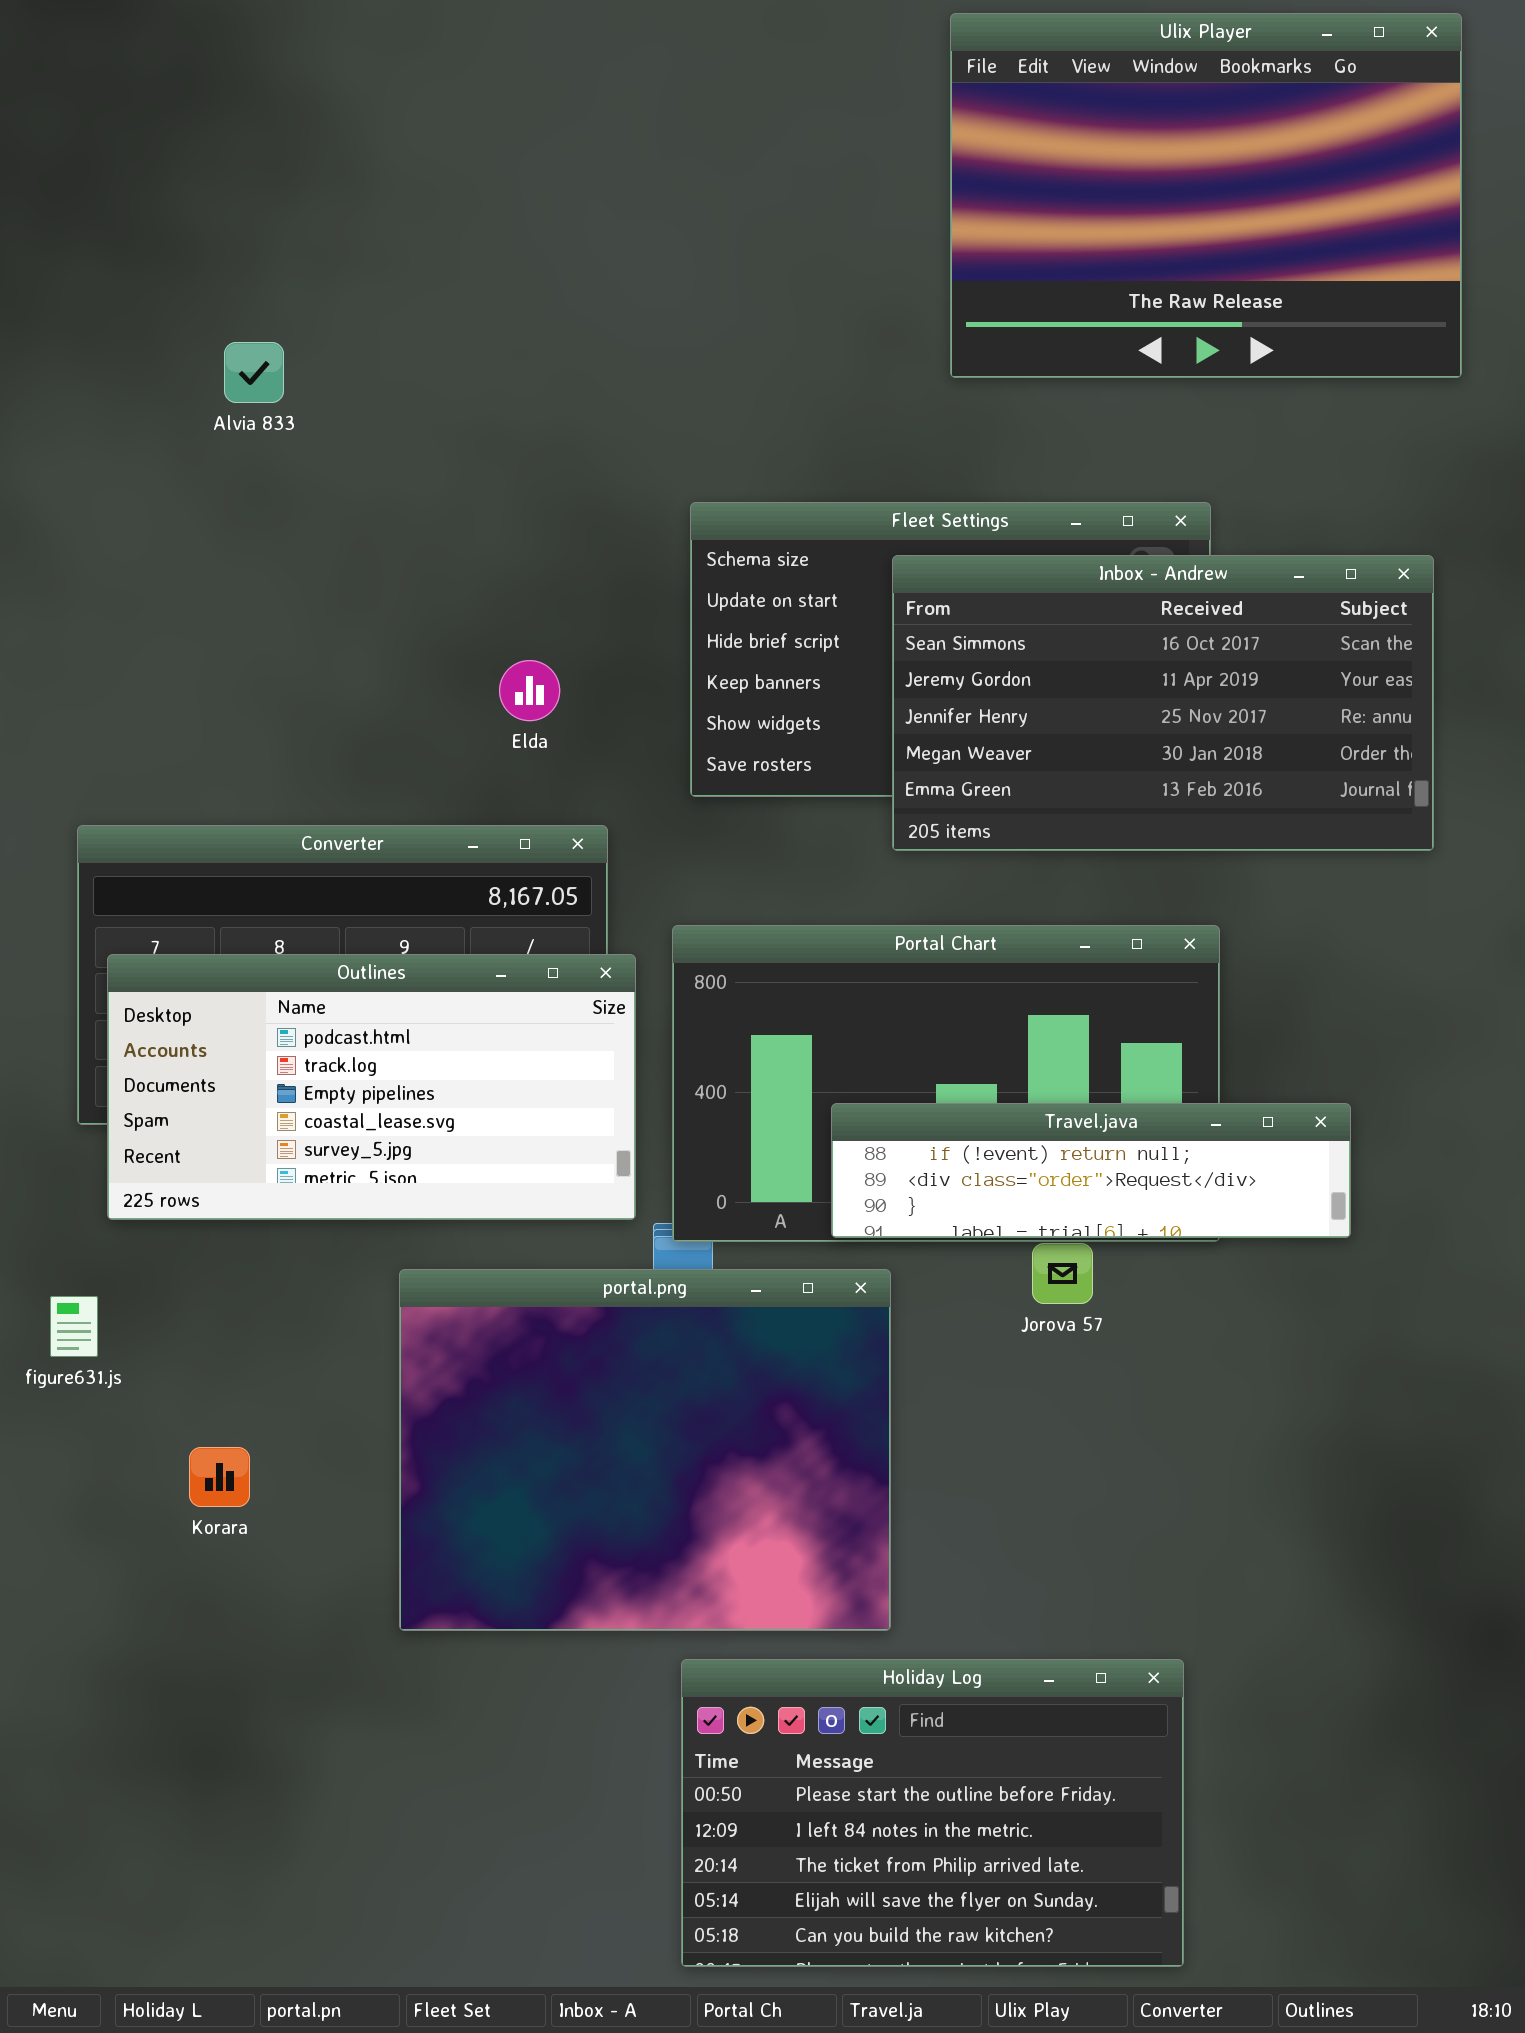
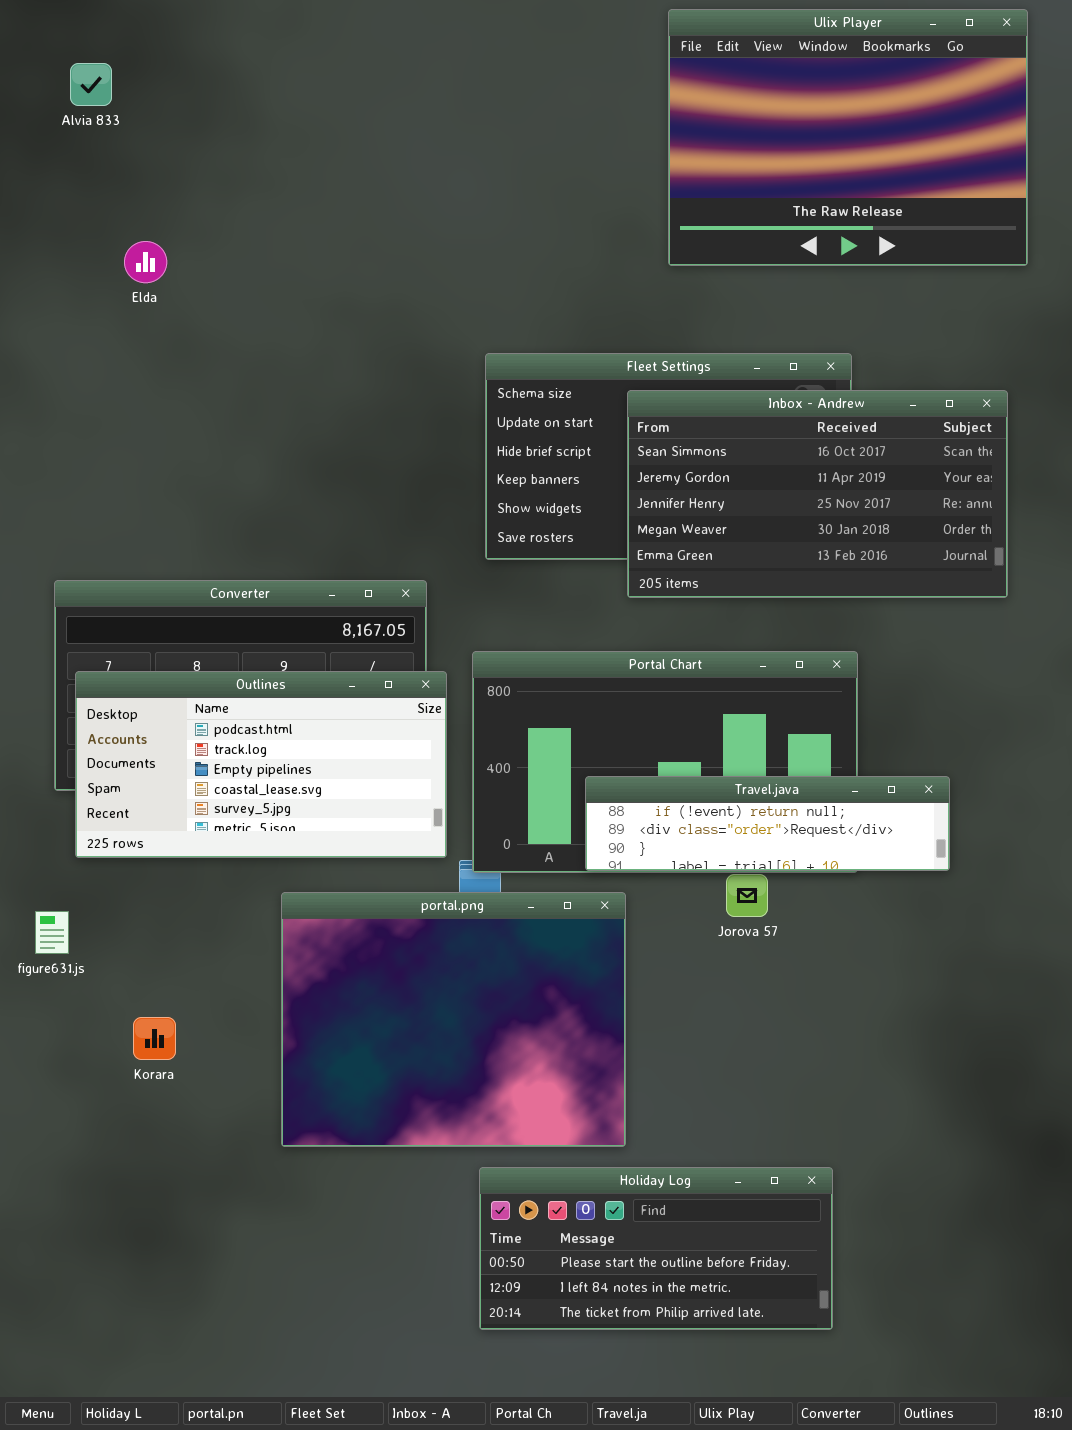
Alvia 833: [224,342,284,403] -> [70,63,112,106], moved
Elda: [499,660,560,721] -> [124,241,167,283], moved
Holiday Log: [681,1659,1184,1967] -> [479,1167,833,1330], resized

